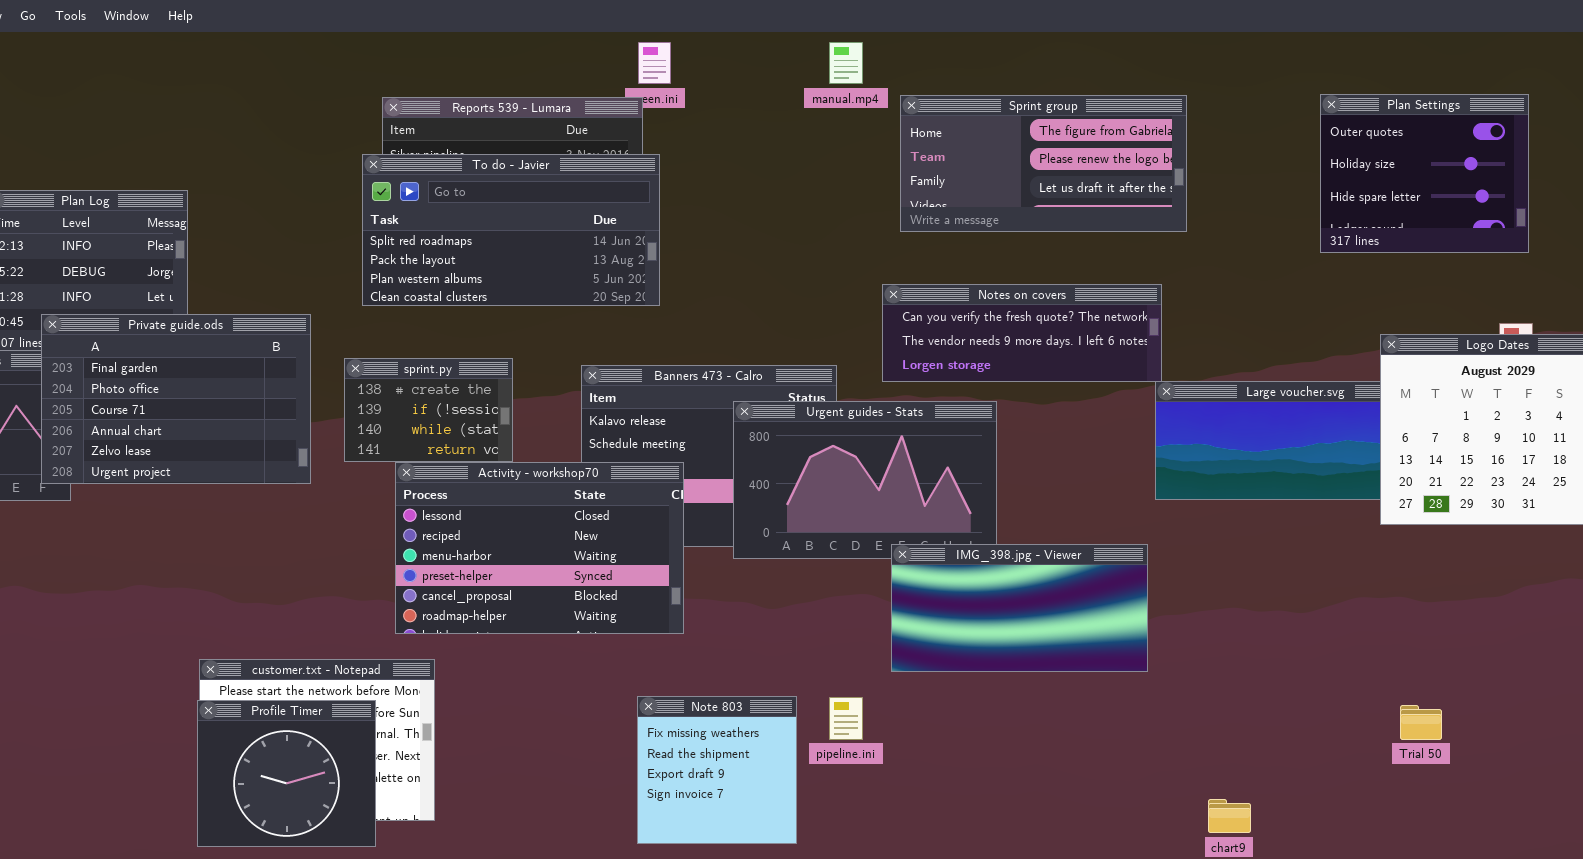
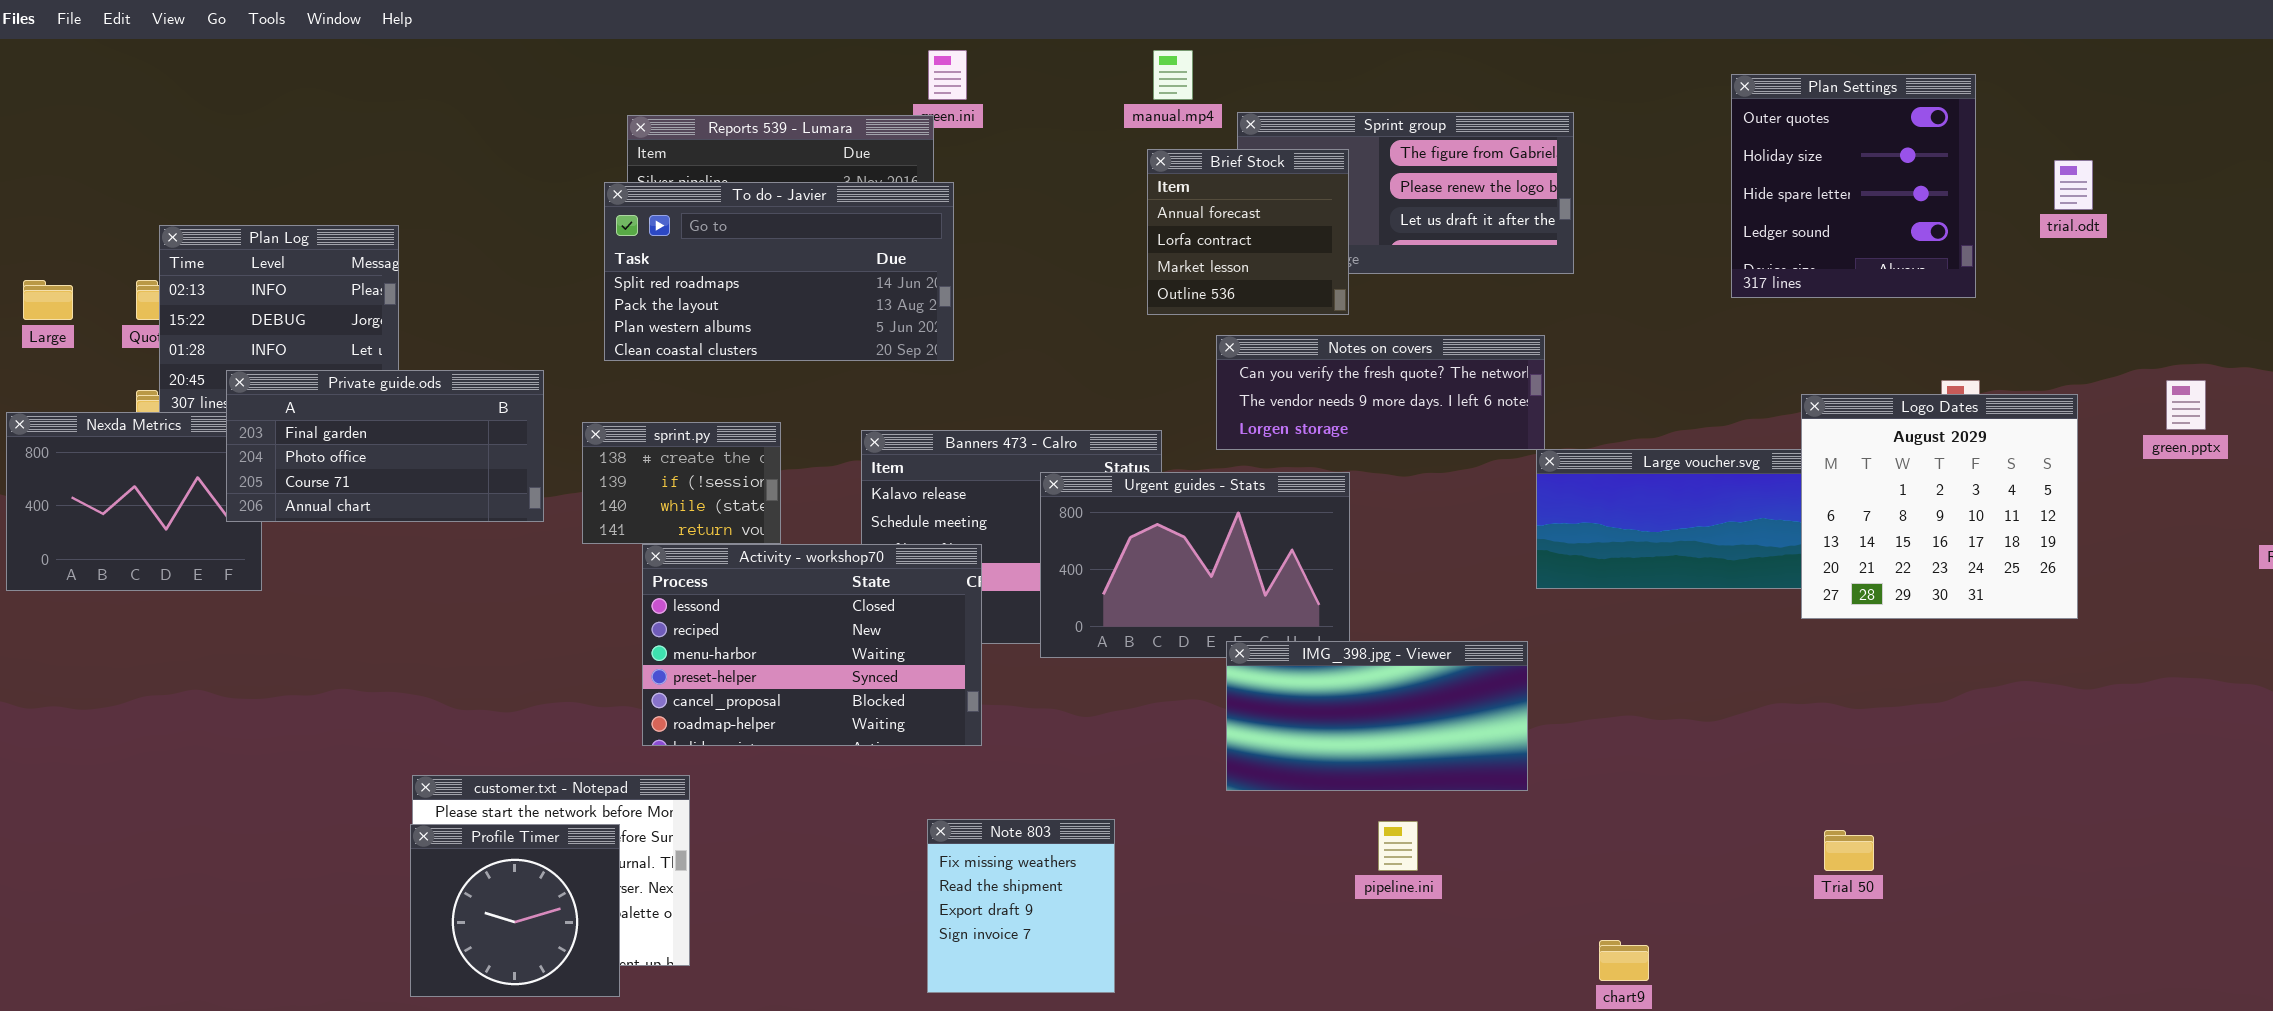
Plan Settings: [1320,94,1529,253] -> [1731,74,1976,298], resized
Brief Stock: none -> [1147,149,1349,315], opened
Private guide.ods: [41,314,311,484] -> [226,370,544,522], resized
pipeline.ini: [829,697,863,740] -> [1378,821,1418,871], moved

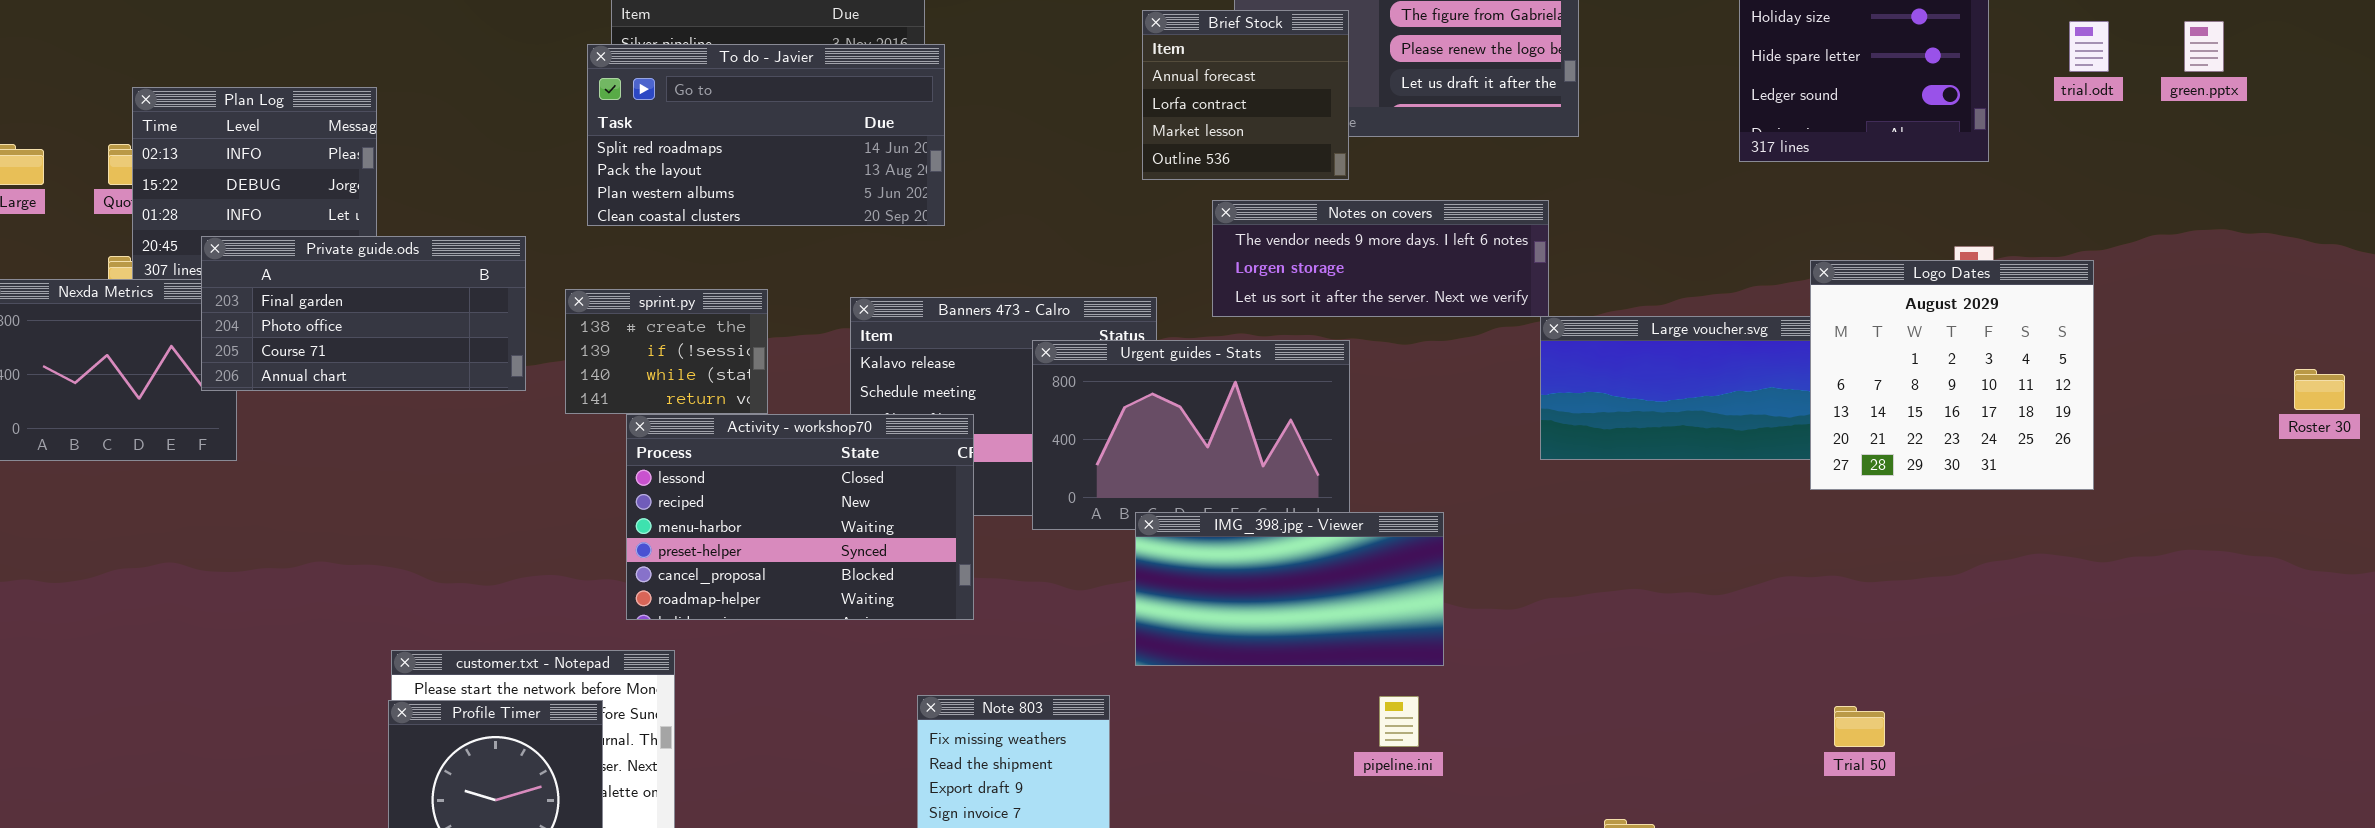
Notes on covers: [1216,335,1545,450] -> [1212,200,1549,317], scrolled down 1 row
green.pptx: [2166,380,2206,430] -> [2184,21,2224,72], moved
IMG_398.jpg - Viewer: [1226,641,1528,791] -> [1135,512,1444,666], moved

